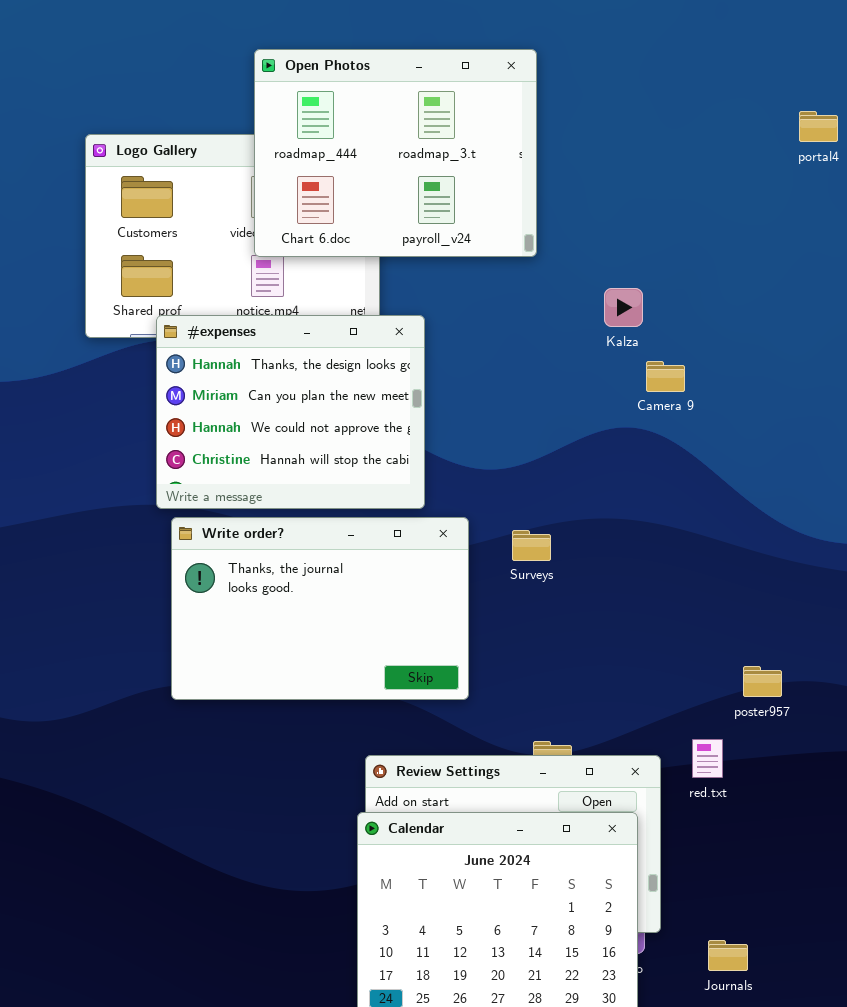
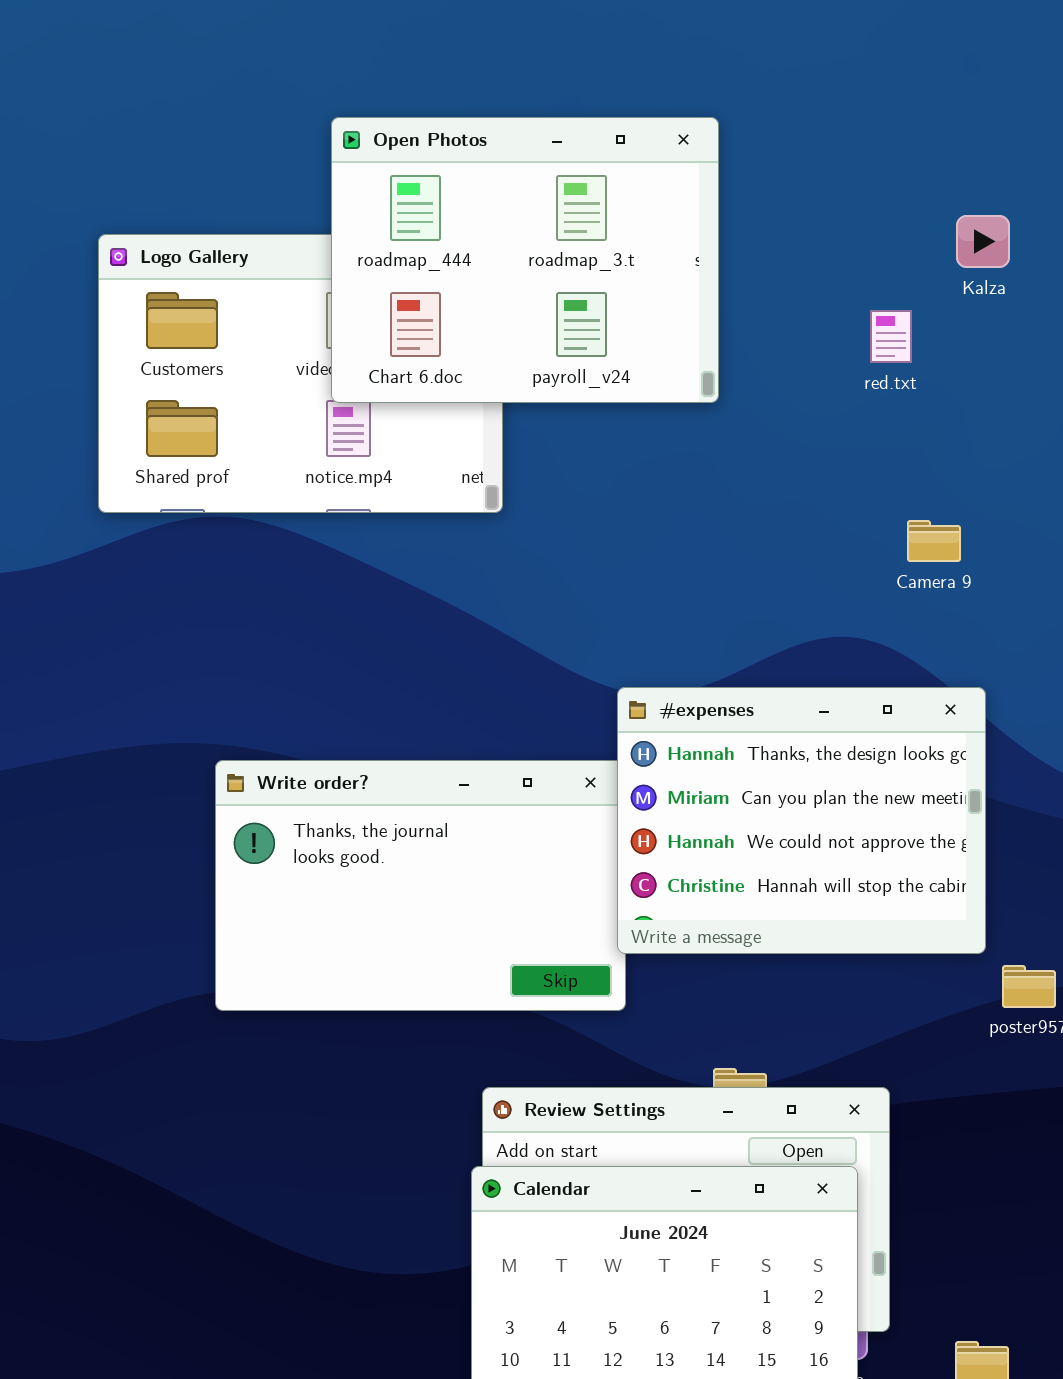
Kalza: [604,288,643,327] -> [956,215,1010,268], moved
#expenses: [156,315,425,509] -> [617,687,986,954], moved
Camera 9: [646,361,685,392] -> [907,520,961,562], moved
red.txt: [692,739,723,778] -> [870,310,912,363], moved

